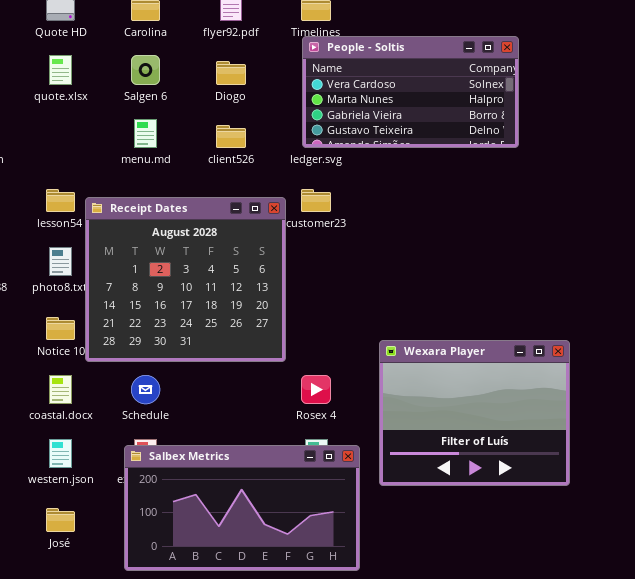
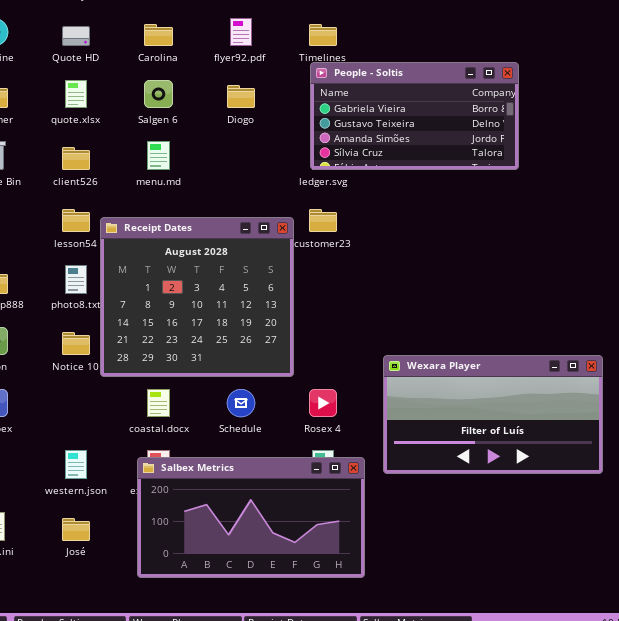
People - Soltis: [302,36,519,148] -> [310,62,519,170], scrolled down 2 rows
client526: [216,125,246,148] -> [62,147,90,170], moved
Wexara Player: [379,340,570,486] -> [383,355,603,474], resized
coastal.docx: [49,375,72,404] -> [147,389,170,417], moved
Schedule: [131,375,160,404] -> [227,389,255,417], moved

